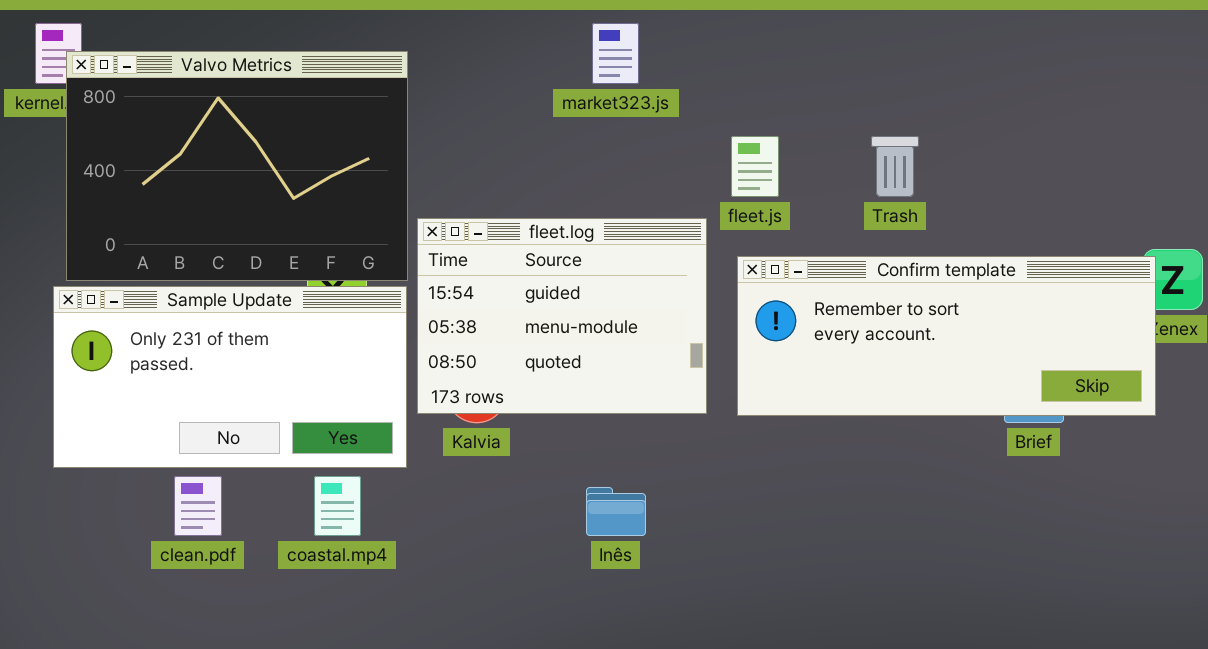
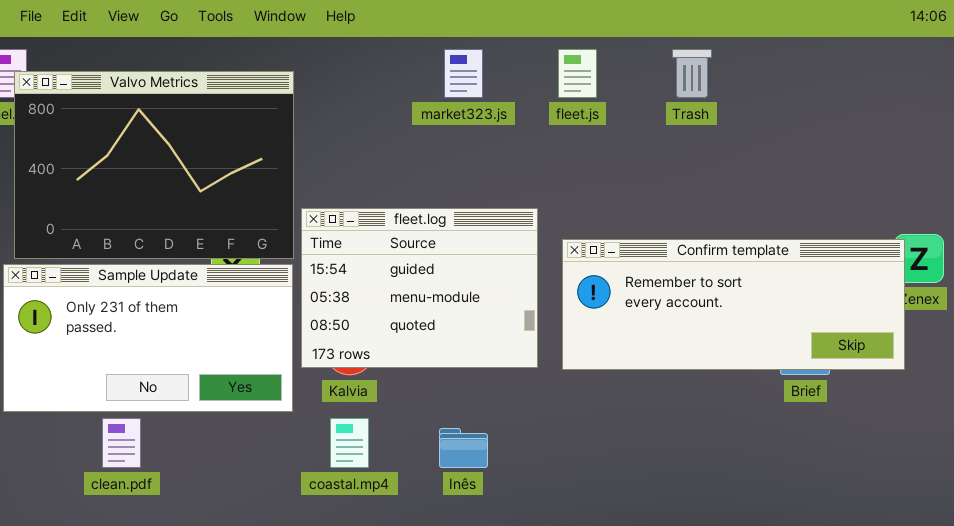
fleet.js: [731,136,779,197] -> [558,49,597,98], moved
Trash: [871,136,919,197] -> [672,49,712,98], moved
coastal.mp4: [314,476,361,536] -> [330,418,369,468], moved

